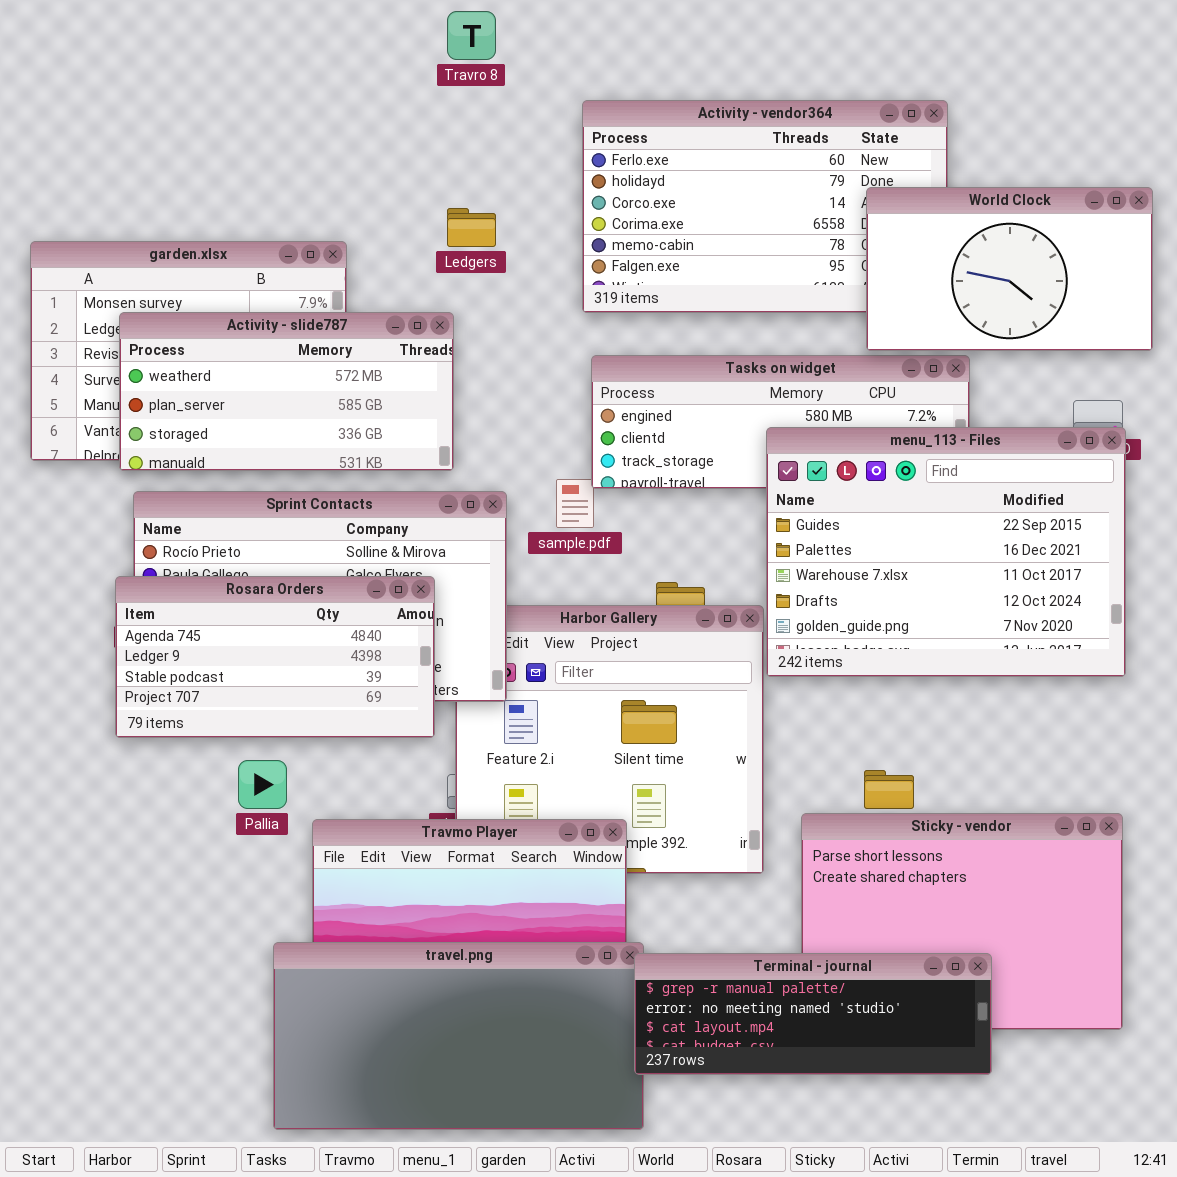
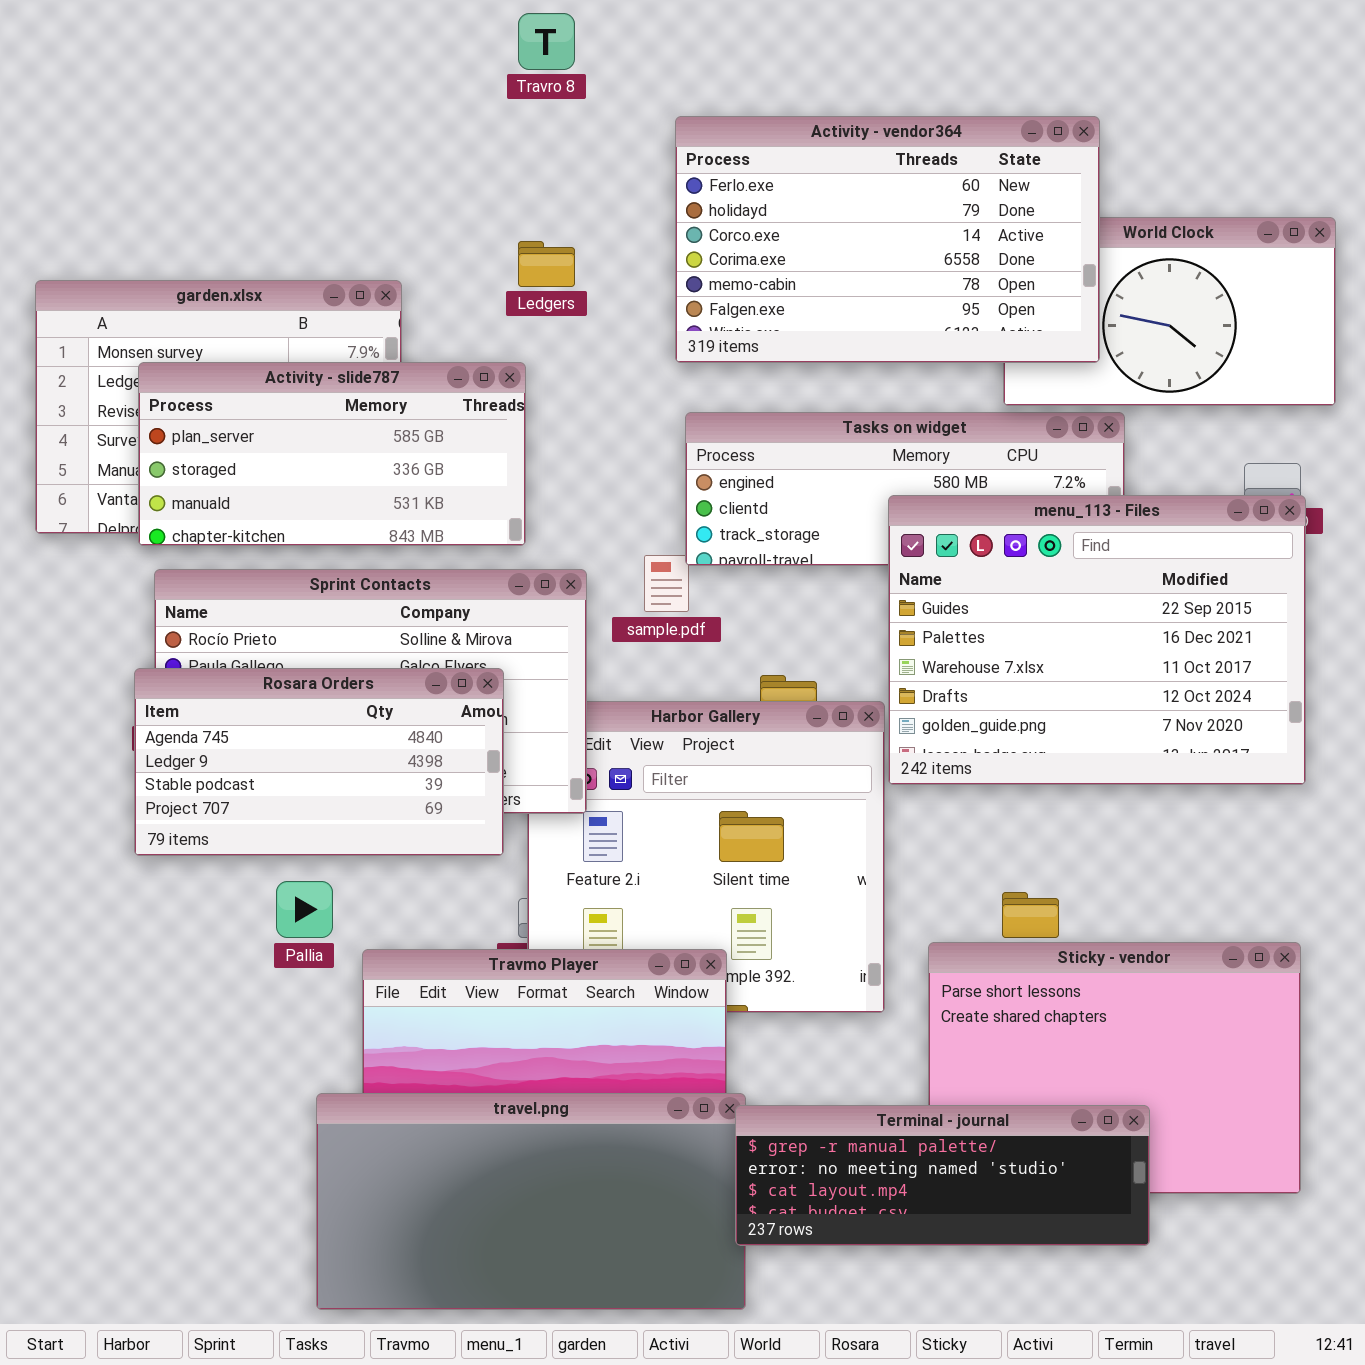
Activity - vendor364: [582,100,948,313] -> [675,116,1100,363], raised
Activity - slide787: [119,312,454,471] -> [138,362,526,546], scrolled down 1 row

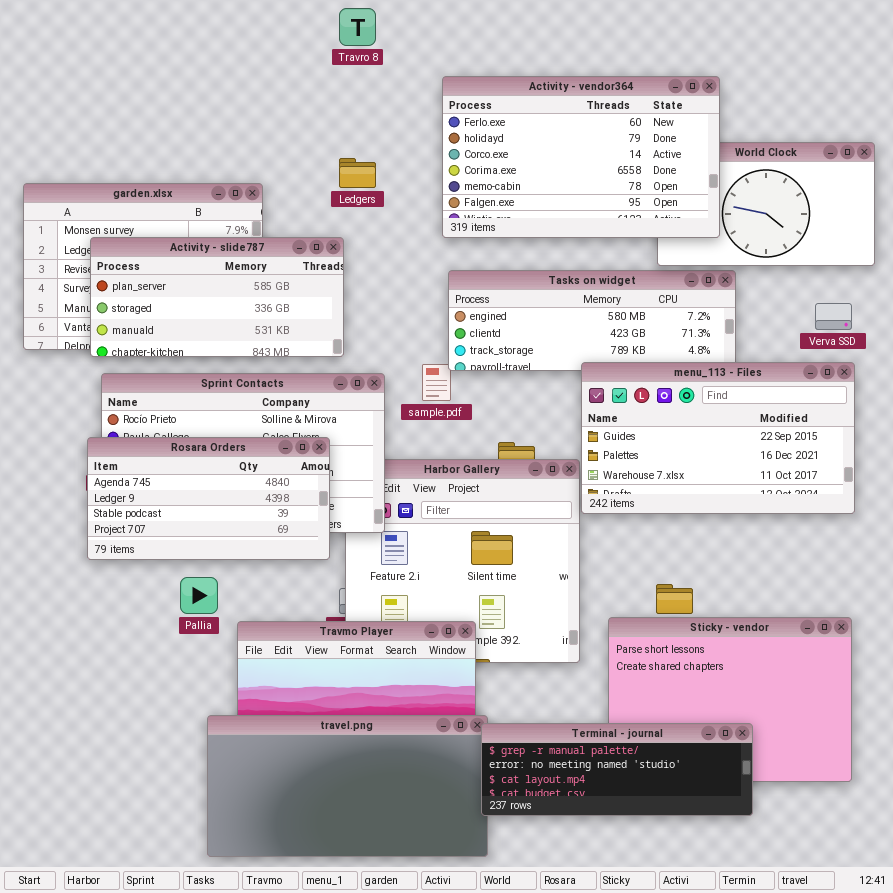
menu_113 - Files: [888,495,1306,785] -> [581,362,855,514], resized

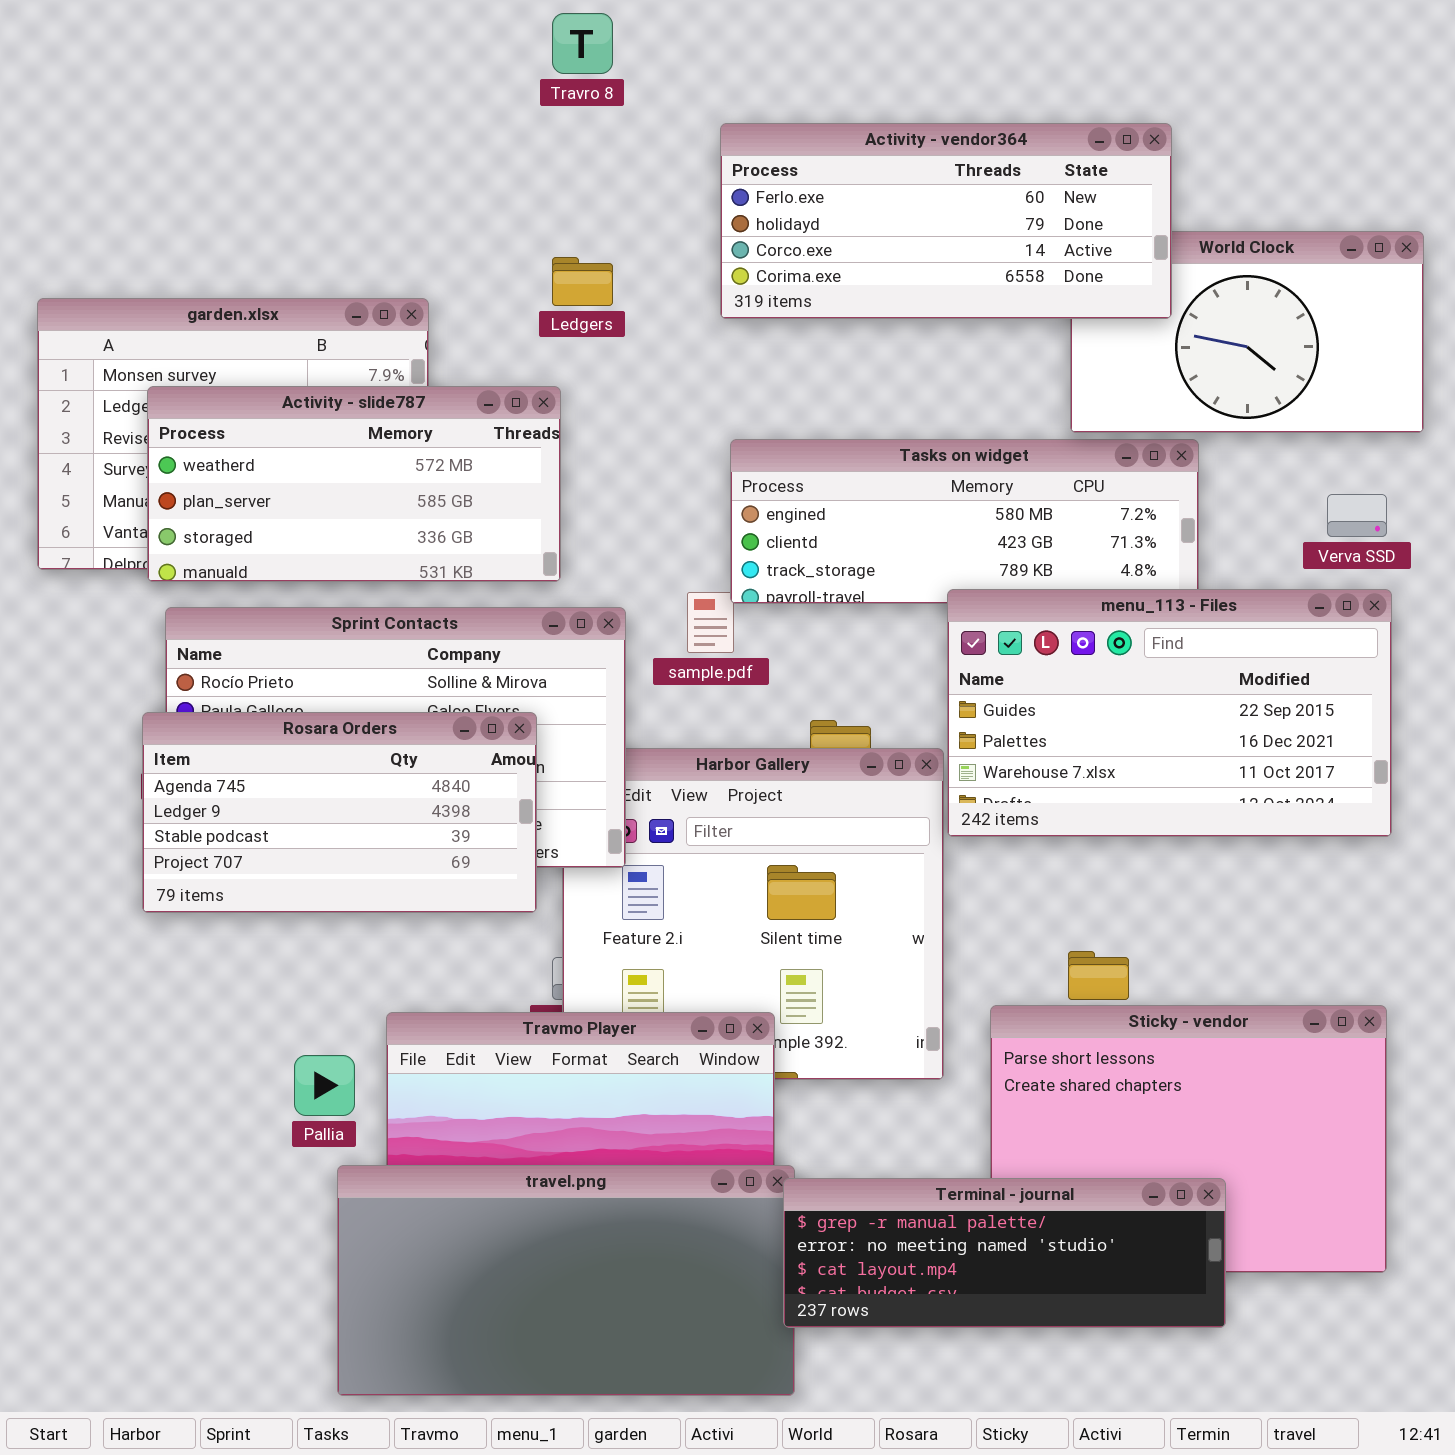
Activity - vendor364: [442,76,720,238] -> [720,123,1172,319], resized
Activity - slide787: [90,237,344,357] -> [147,386,561,582], scrolled up 1 row
Pallia: [180,577,218,614] -> [294,1055,355,1116], moved

